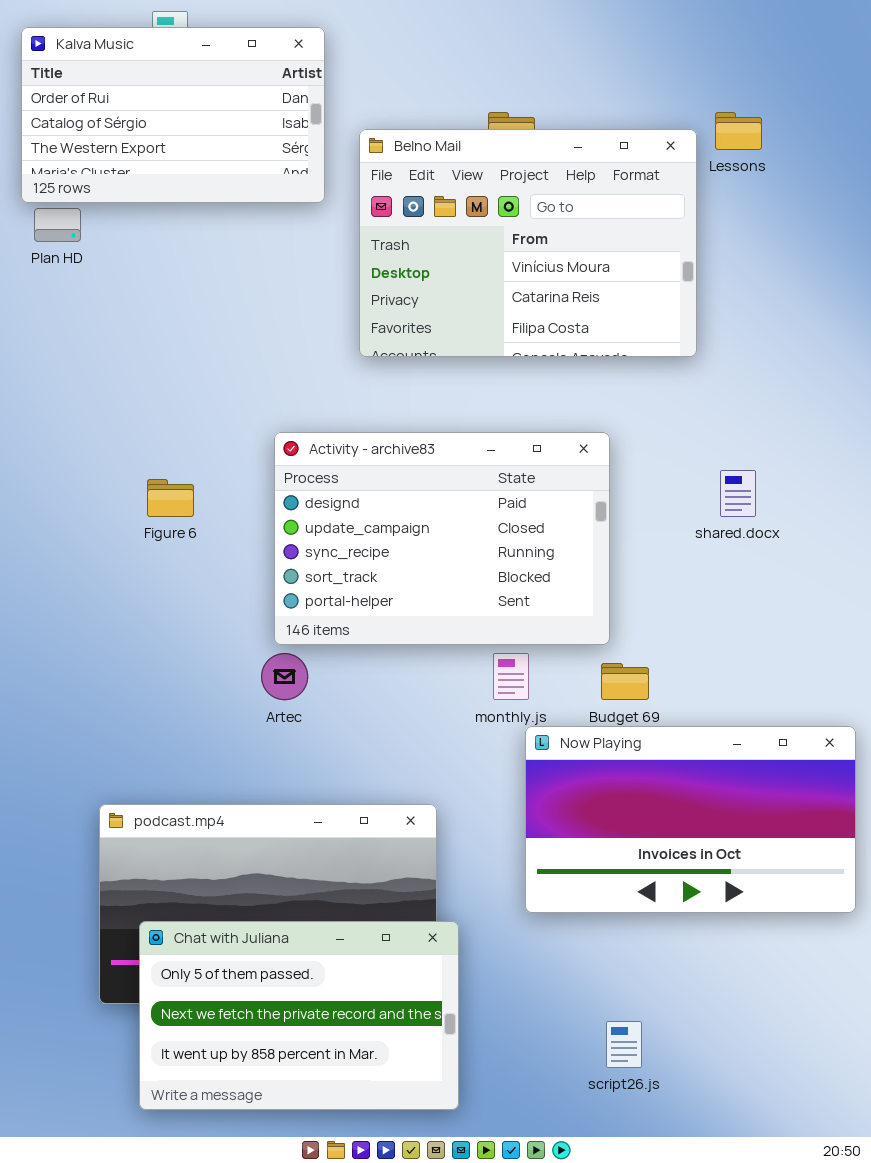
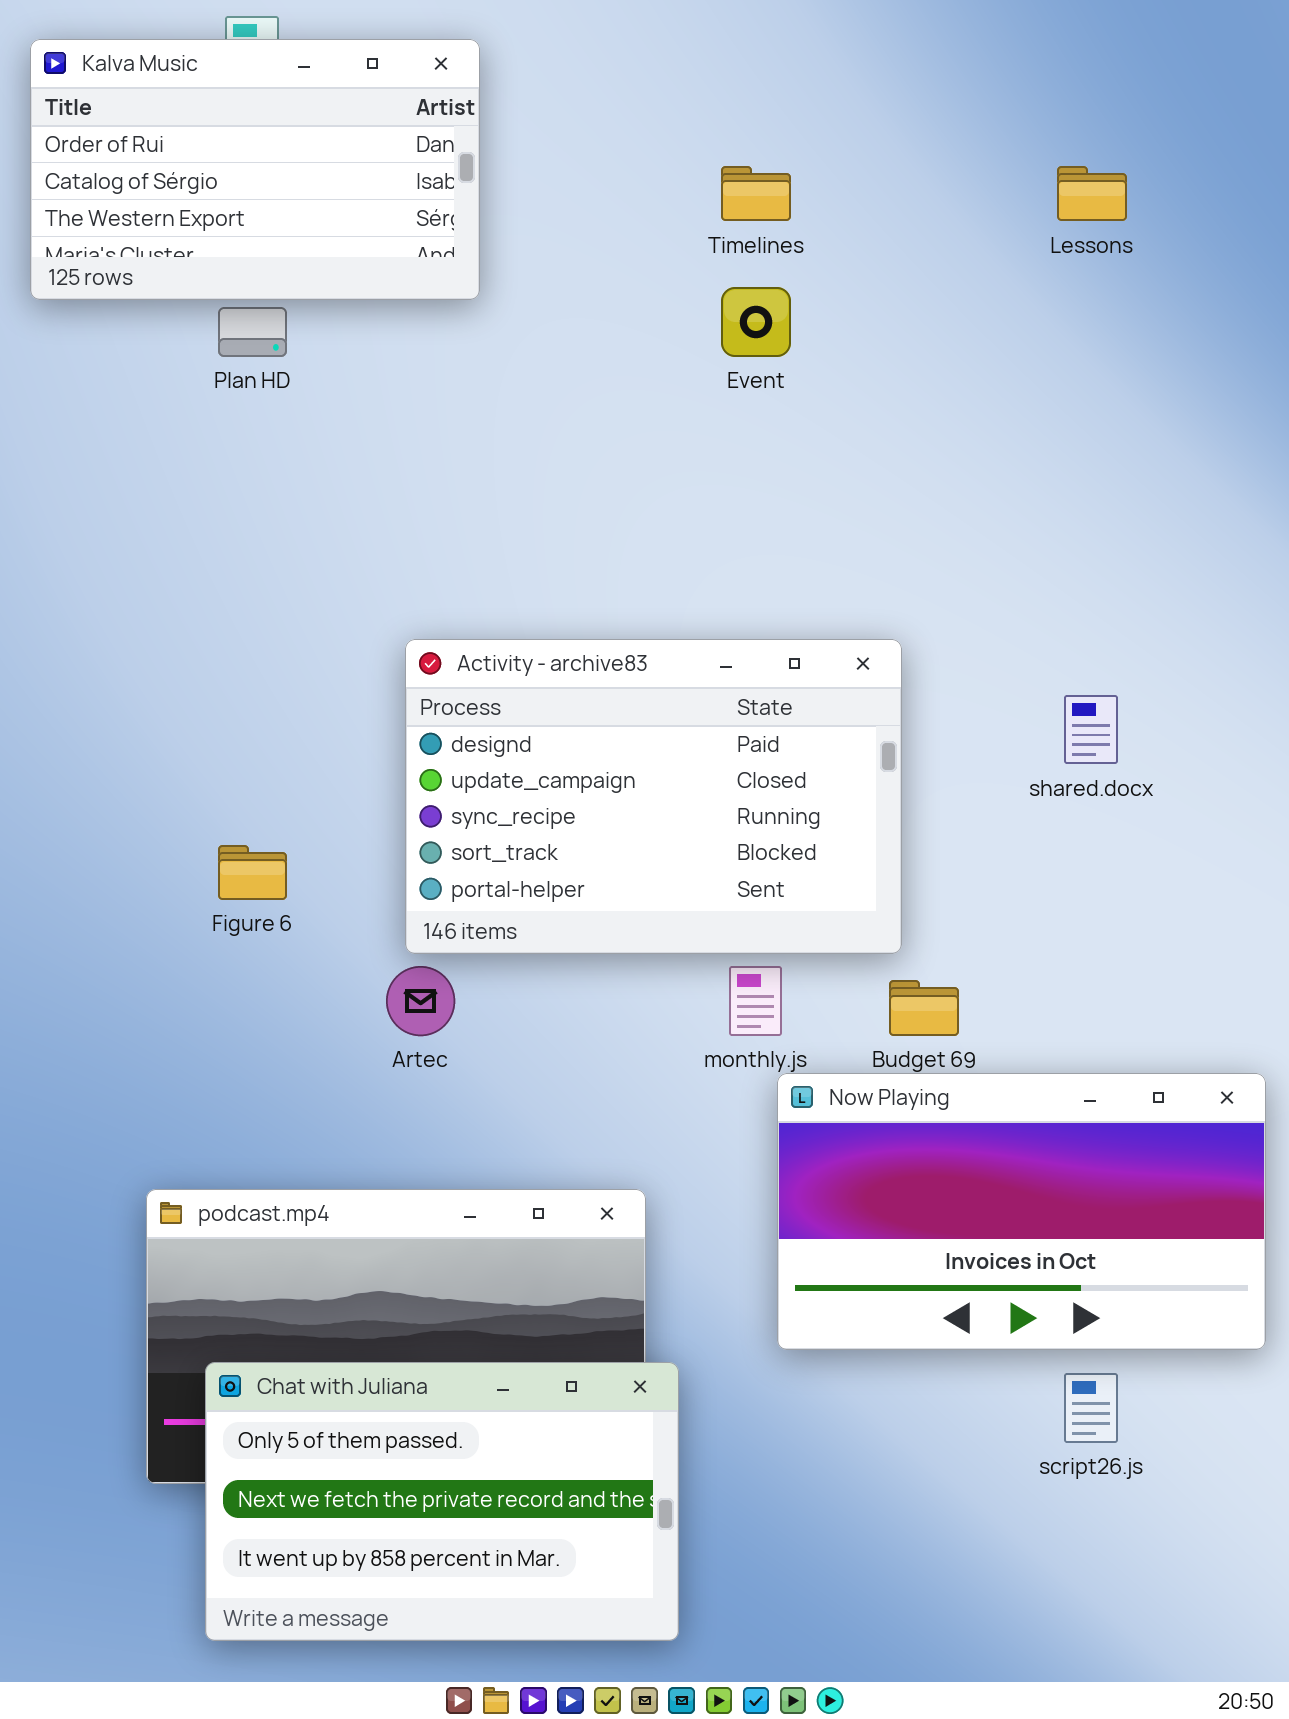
Belno Mail: [359,129,697,357] -> none, closed
Plan HD: [34,208,81,242] -> [218,307,287,357], moved
Figure 6: [147,479,194,517] -> [218,845,287,900], moved
script26.js: [606,1021,642,1068] -> [1064,1373,1118,1443], moved

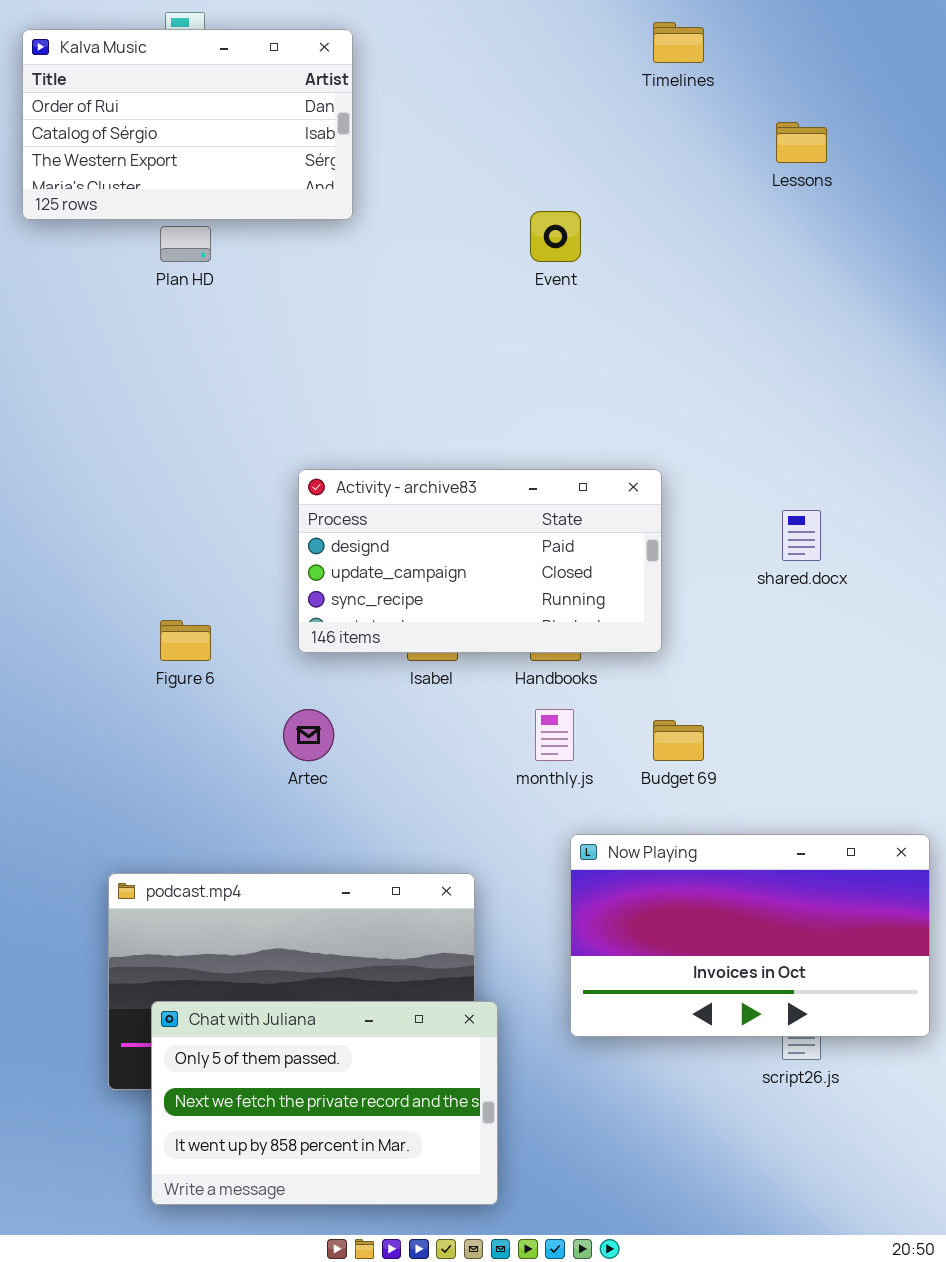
Timelines: [721,166,791,221] -> [653,22,704,63], moved
Activity - archive83: [405,639,902,954] -> [298,469,662,653], resized
Now Playing: [777,1073,1266,1350] -> [570,834,930,1037], moved

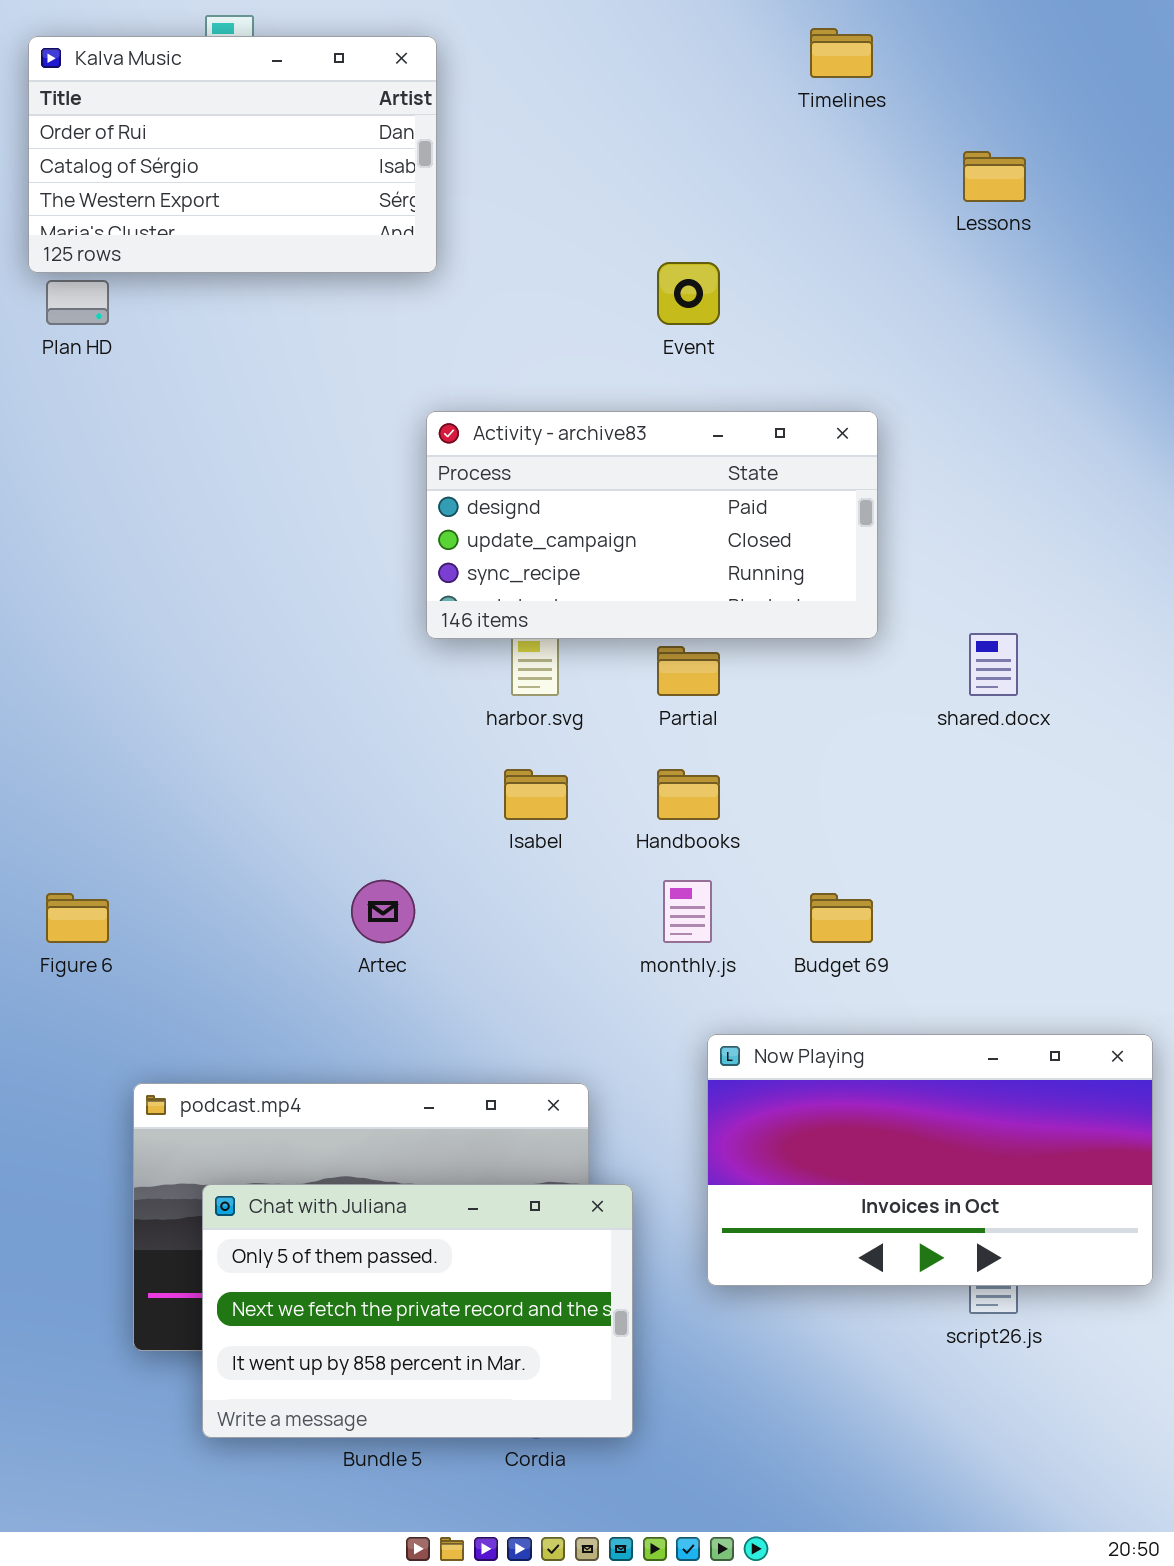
Plan HD: [160,226,211,262] -> [46,280,109,325], moved
Activity - archive83: [298,469,662,653] -> [426,411,878,639], moved
Figure 6: [160,620,211,661] -> [46,893,109,943], moved
Chat with Juliana: [151,1001,498,1205] -> [202,1184,633,1438], moved

